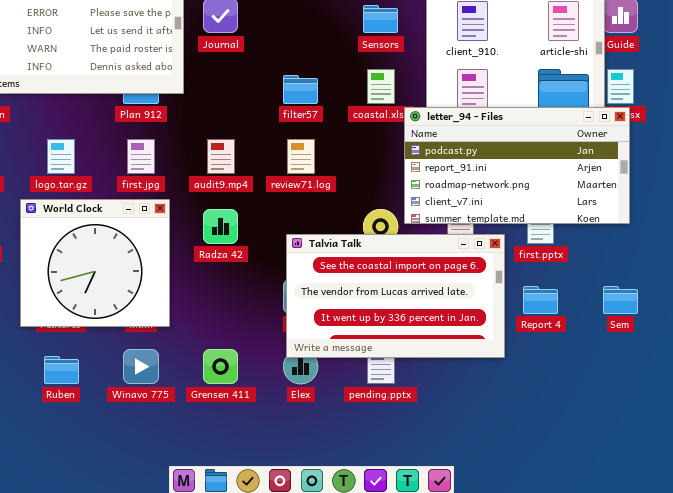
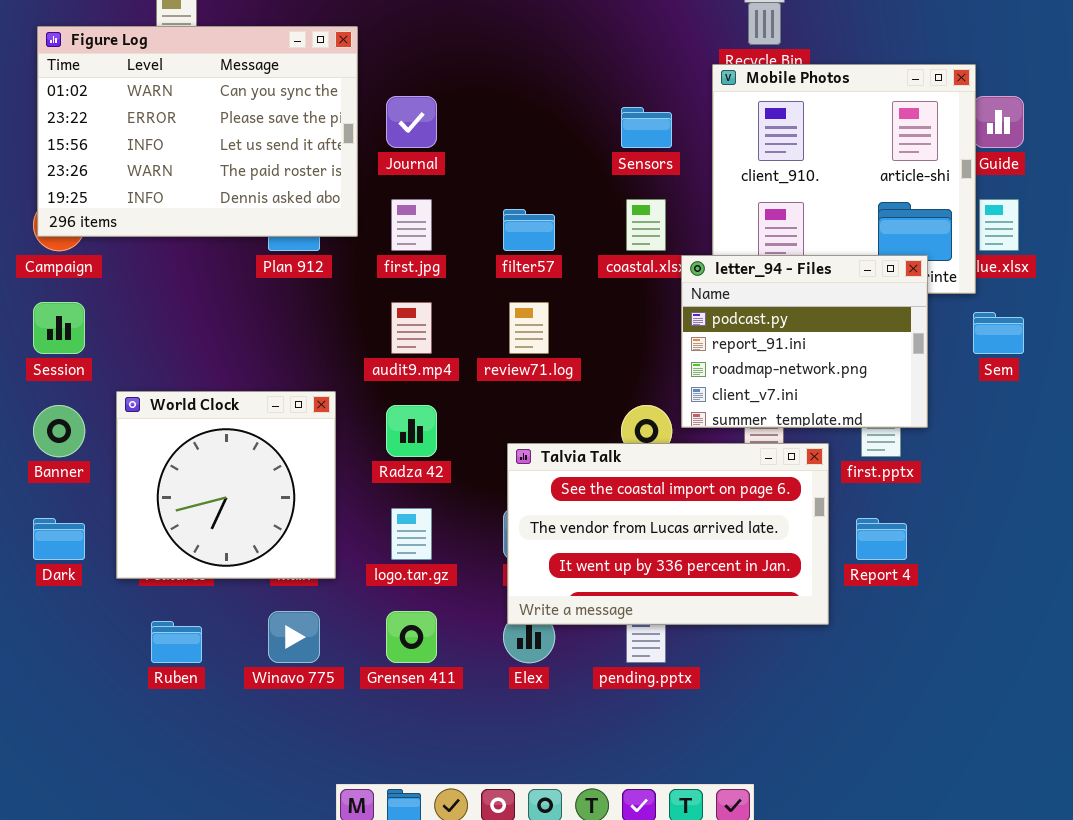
letter_94 - Files: [404,107,630,224] -> [681,255,928,428], resized
logo.tar.gz: [47,139,75,174] -> [391,508,432,560], moved
first.jpg: [127,139,155,174] -> [391,199,432,251], moved
Sem: [603,286,638,314] -> [973,312,1024,354], moved

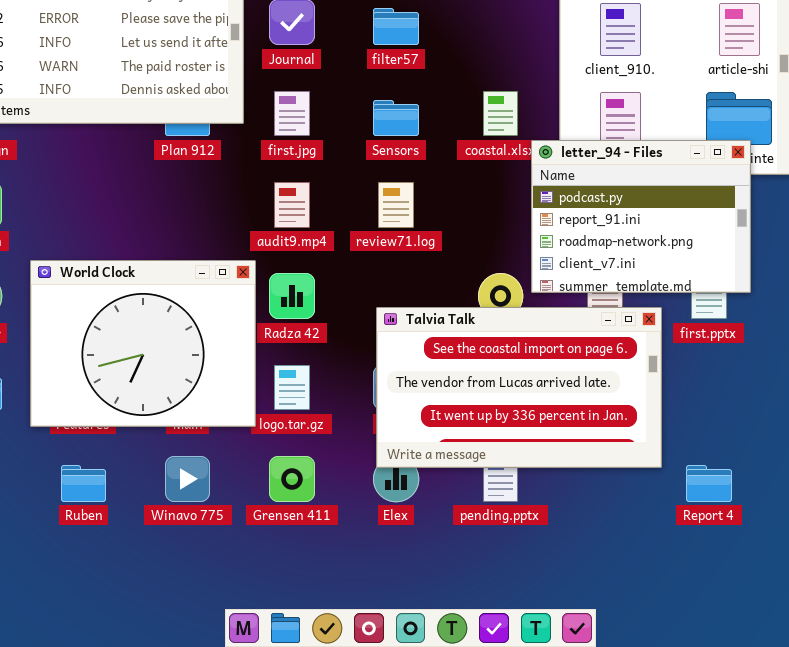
Sensors: [621,107,672,148] -> [373,100,419,136], moved
filter57: [503,209,555,251] -> [373,8,419,45], moved
World Clock: [116,391,336,579] -> [30,260,256,427], resized
Report 4: [856,518,907,560] -> [686,465,732,502], moved

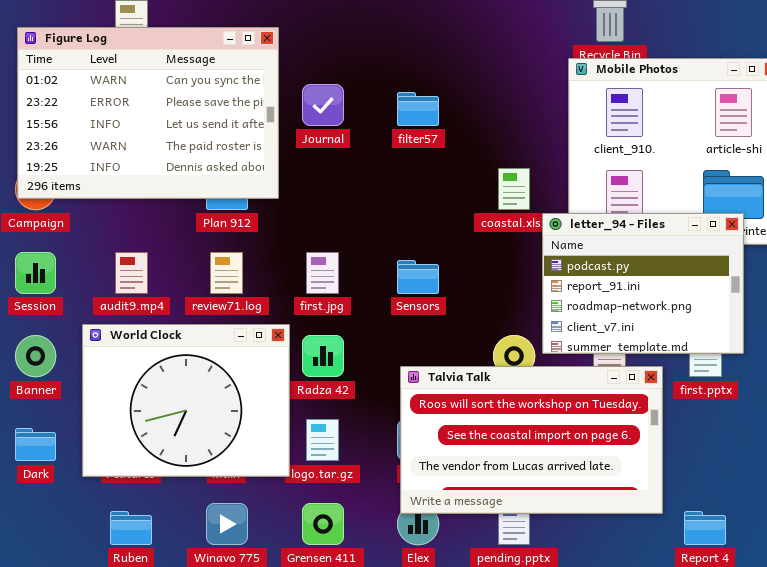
first.jpg: [274,91,310,136] -> [306,252,339,294], moved
Sensors: [373,100,419,136] -> [397,260,439,294], moved
audit9.mp4: [274,182,310,228] -> [115,252,148,294], moved
review71.log: [378,182,414,228] -> [210,252,243,294], moved
Talvia Talk: [376,307,662,468] -> [400,366,663,514], scrolled up 1 row

